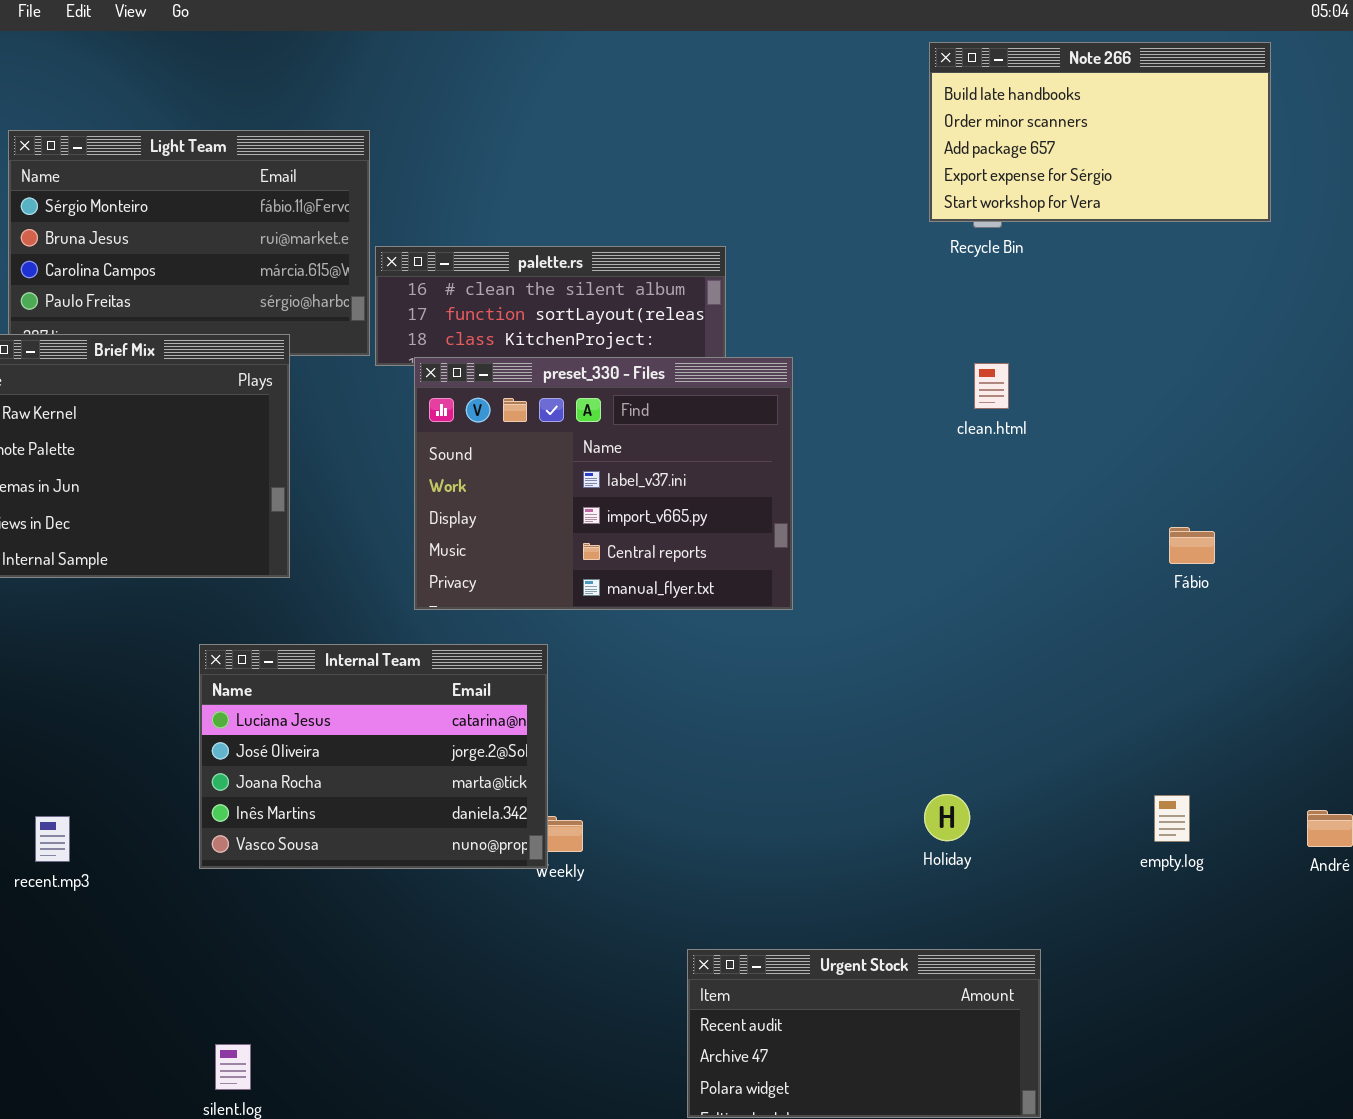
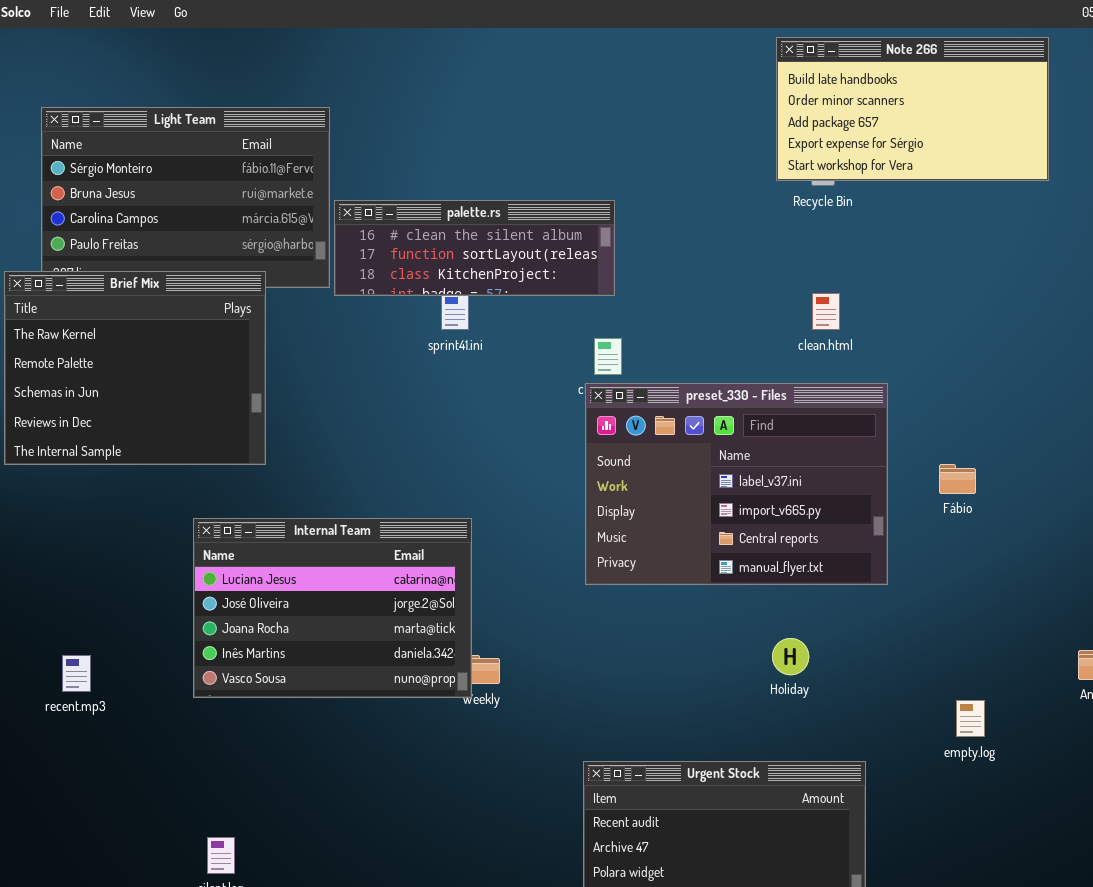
preset_330 - Files: [414,357,793,610] -> [585,383,888,585], moved
Fábio: [1169,527,1215,564] -> [939,464,976,494], moved
empty.log: [1154,795,1190,842] -> [956,700,985,737], moved

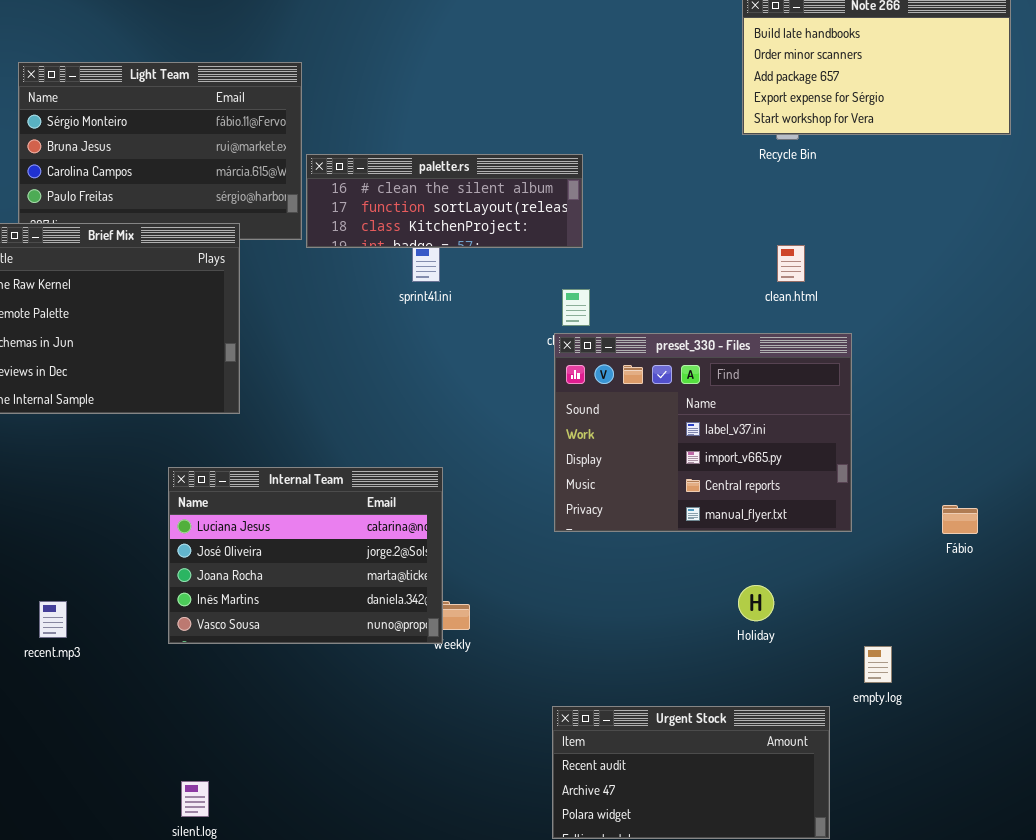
Fábio: [939,464,976,494] -> [942,505,978,534], moved
empty.log: [956,700,985,737] -> [864,646,892,683], moved

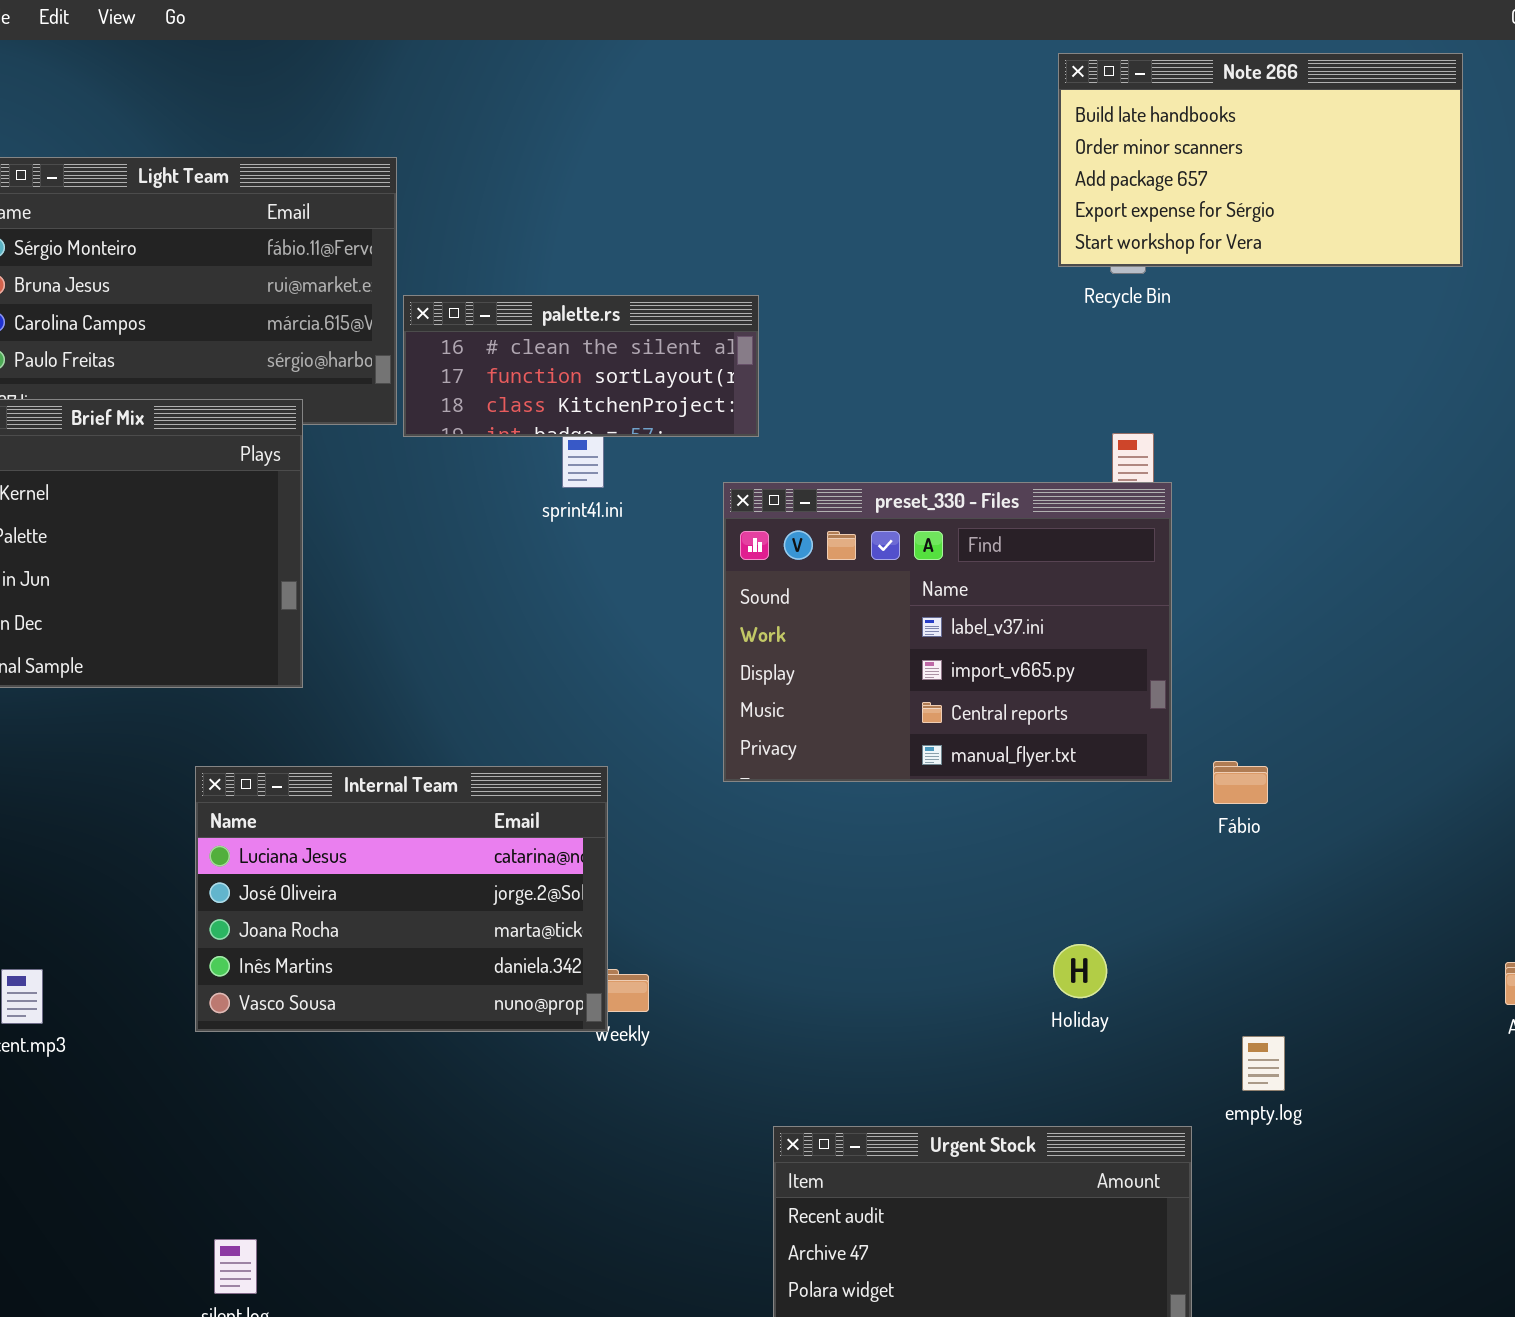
palette.rs: [306,154,583,248] -> [403,295,759,437], resized
preset_330 - Files: [554,333,852,532] -> [723,482,1172,782], moved
Fábio: [942,505,978,534] -> [1213,761,1268,804], moved

